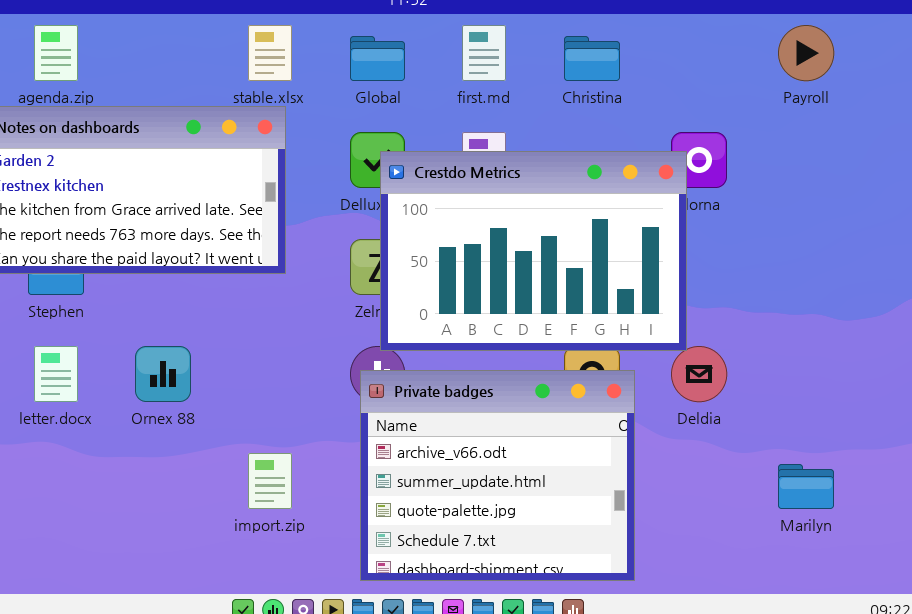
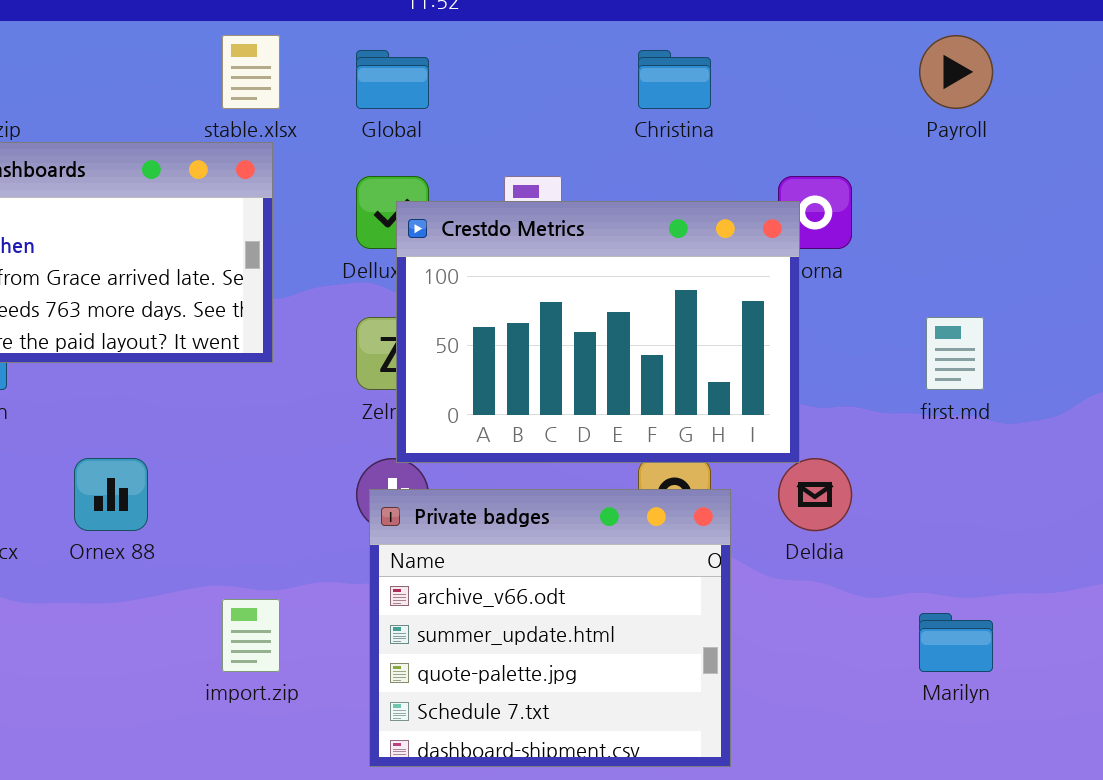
first.md: [462,25,506,81] -> [926,317,984,390], moved

